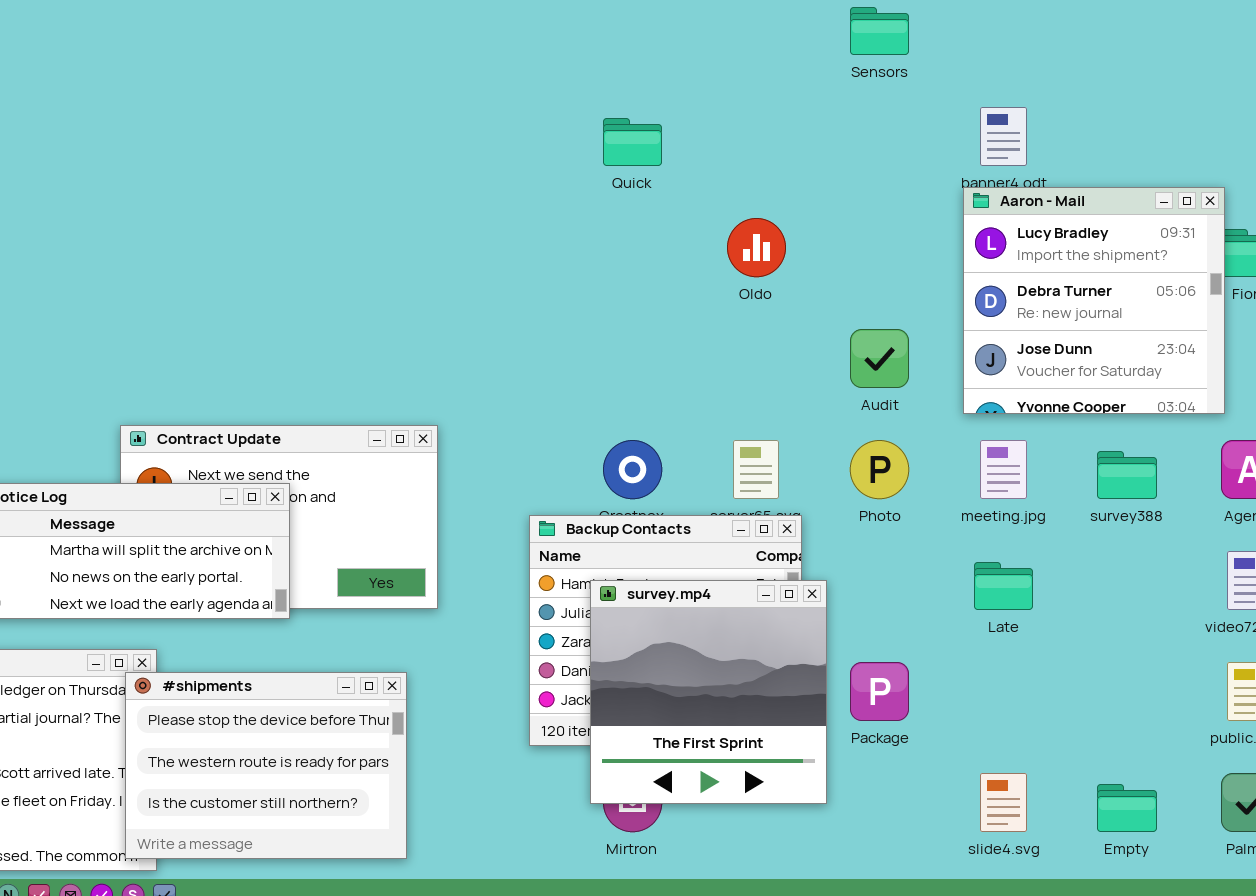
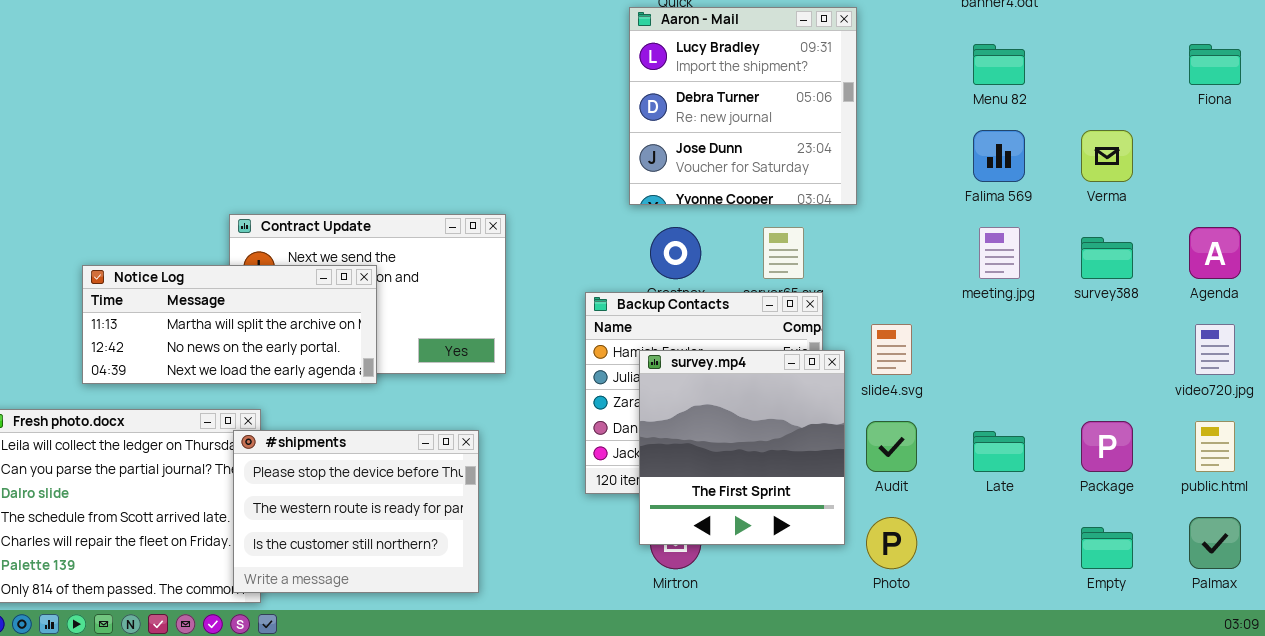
Aaron - Mail: [963,187,1225,414] -> [629,7,857,205], moved
Audit: [850,329,909,388] -> [866,421,917,472], moved
Photo: [850,440,909,499] -> [866,517,917,569], moved
Late: [974,562,1033,610] -> [973,431,1025,472], moved
Package: [850,662,909,721] -> [1081,421,1133,472], moved
slide4.svg: [980,773,1027,832] -> [871,324,912,375], moved

